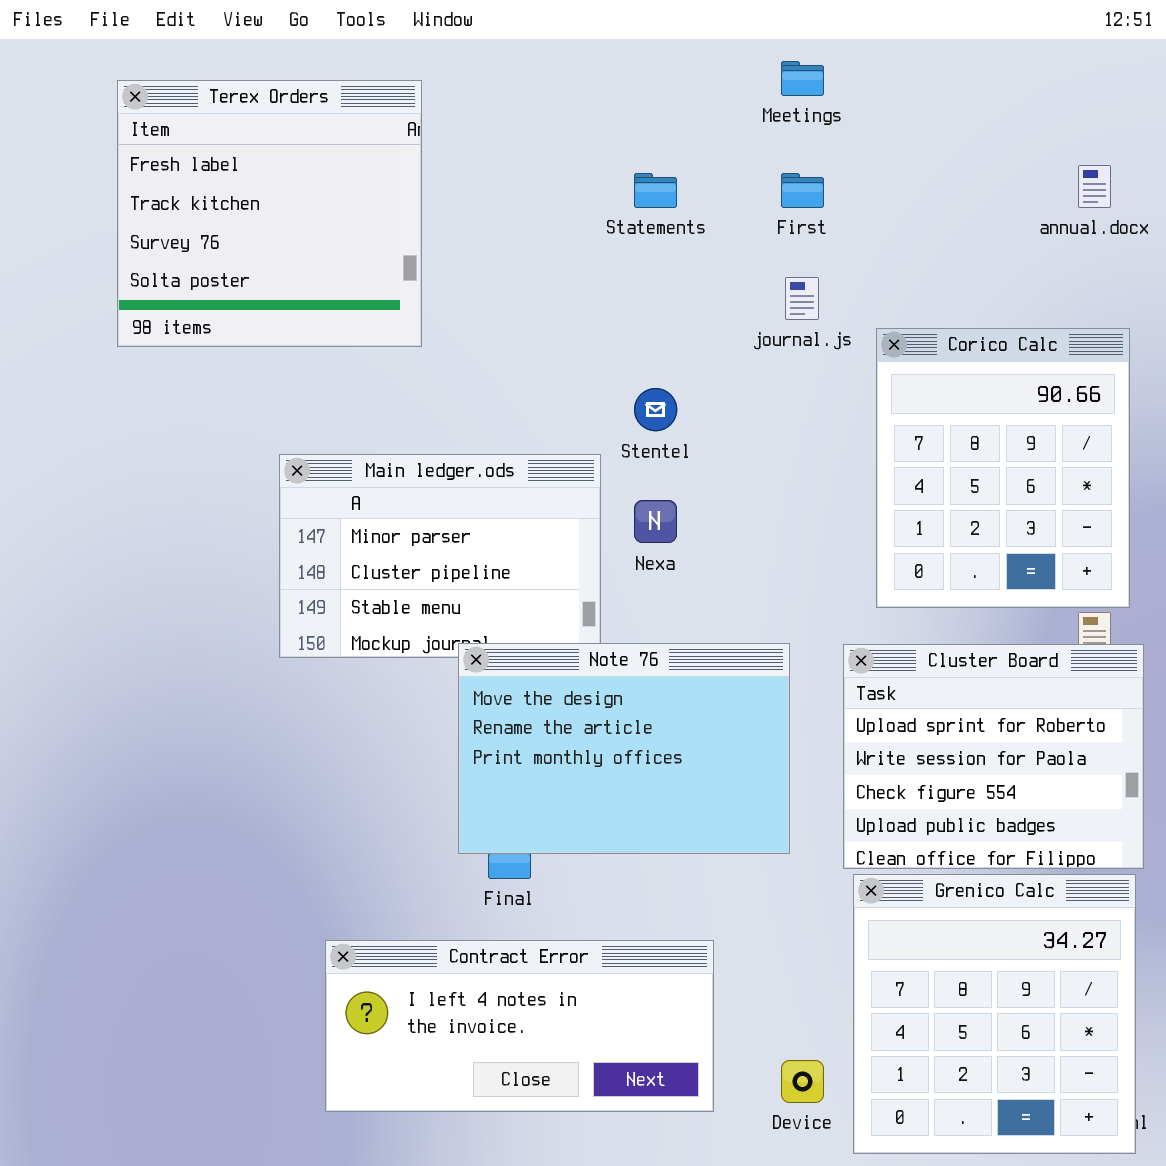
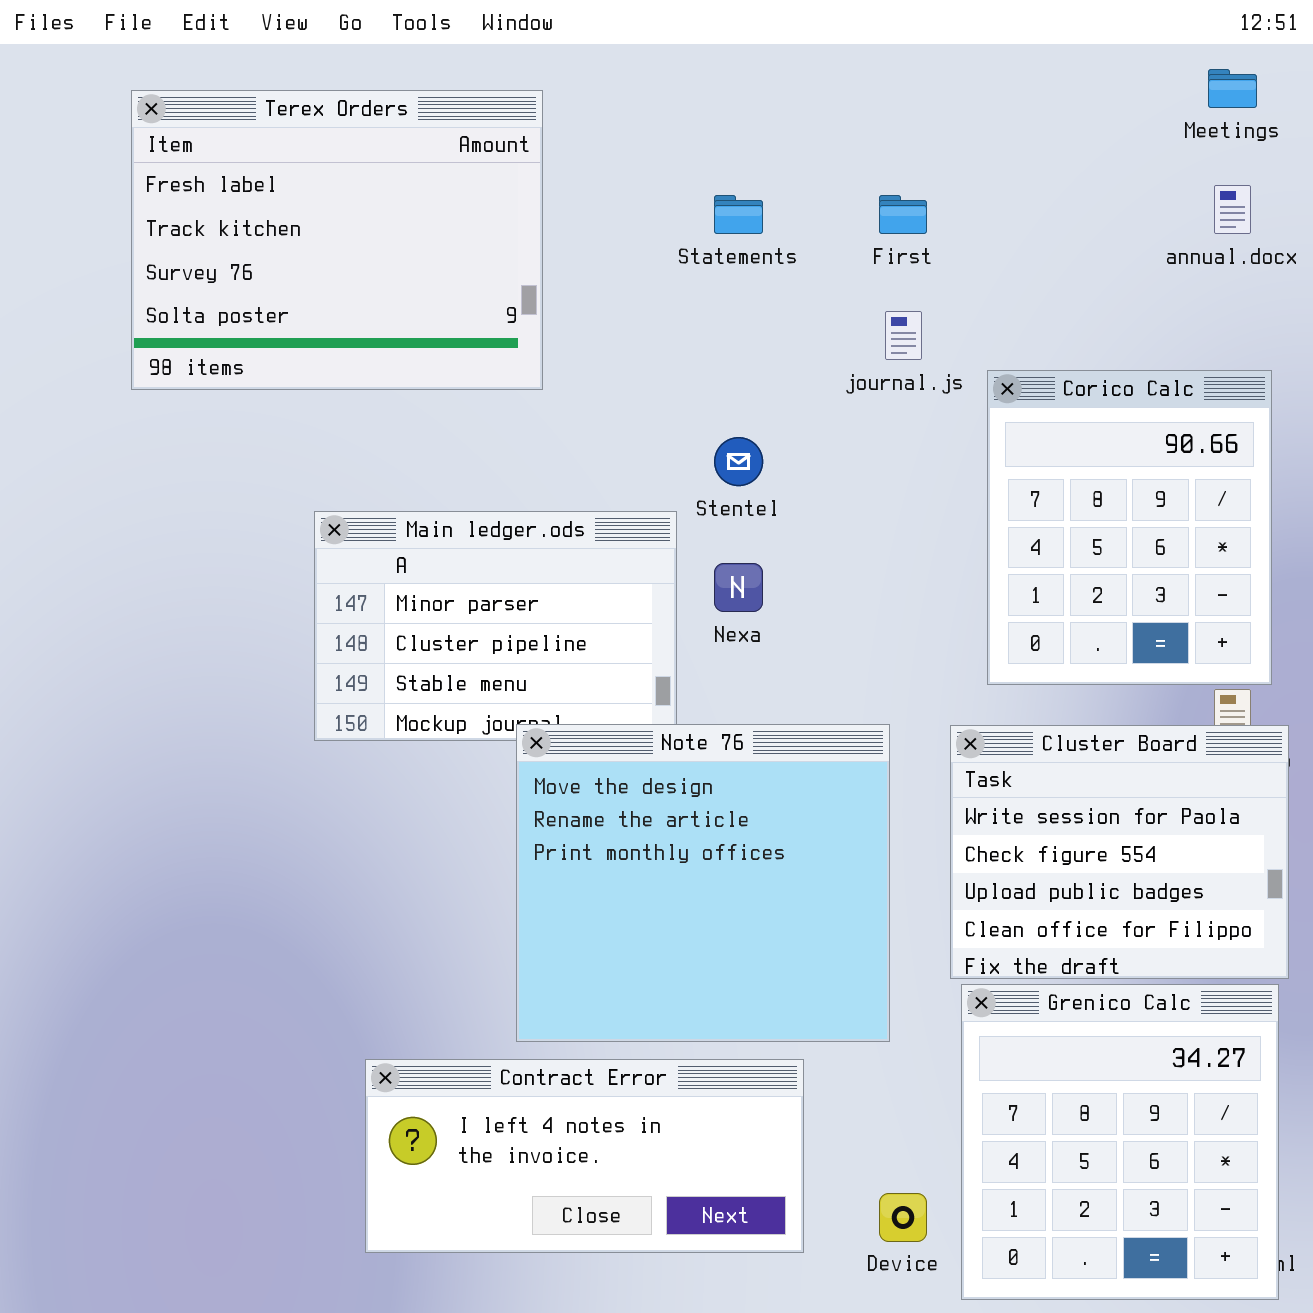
Meetings: [781,61,824,96] -> [1208,69,1257,108], moved
Terex Orders: [117,80,422,347] -> [131,90,543,390], resized
Note 76: [458,643,790,854] -> [516,724,890,1042], resized
Cluster Board: [843,644,1144,869] -> [950,725,1289,979], scrolled down 1 row

